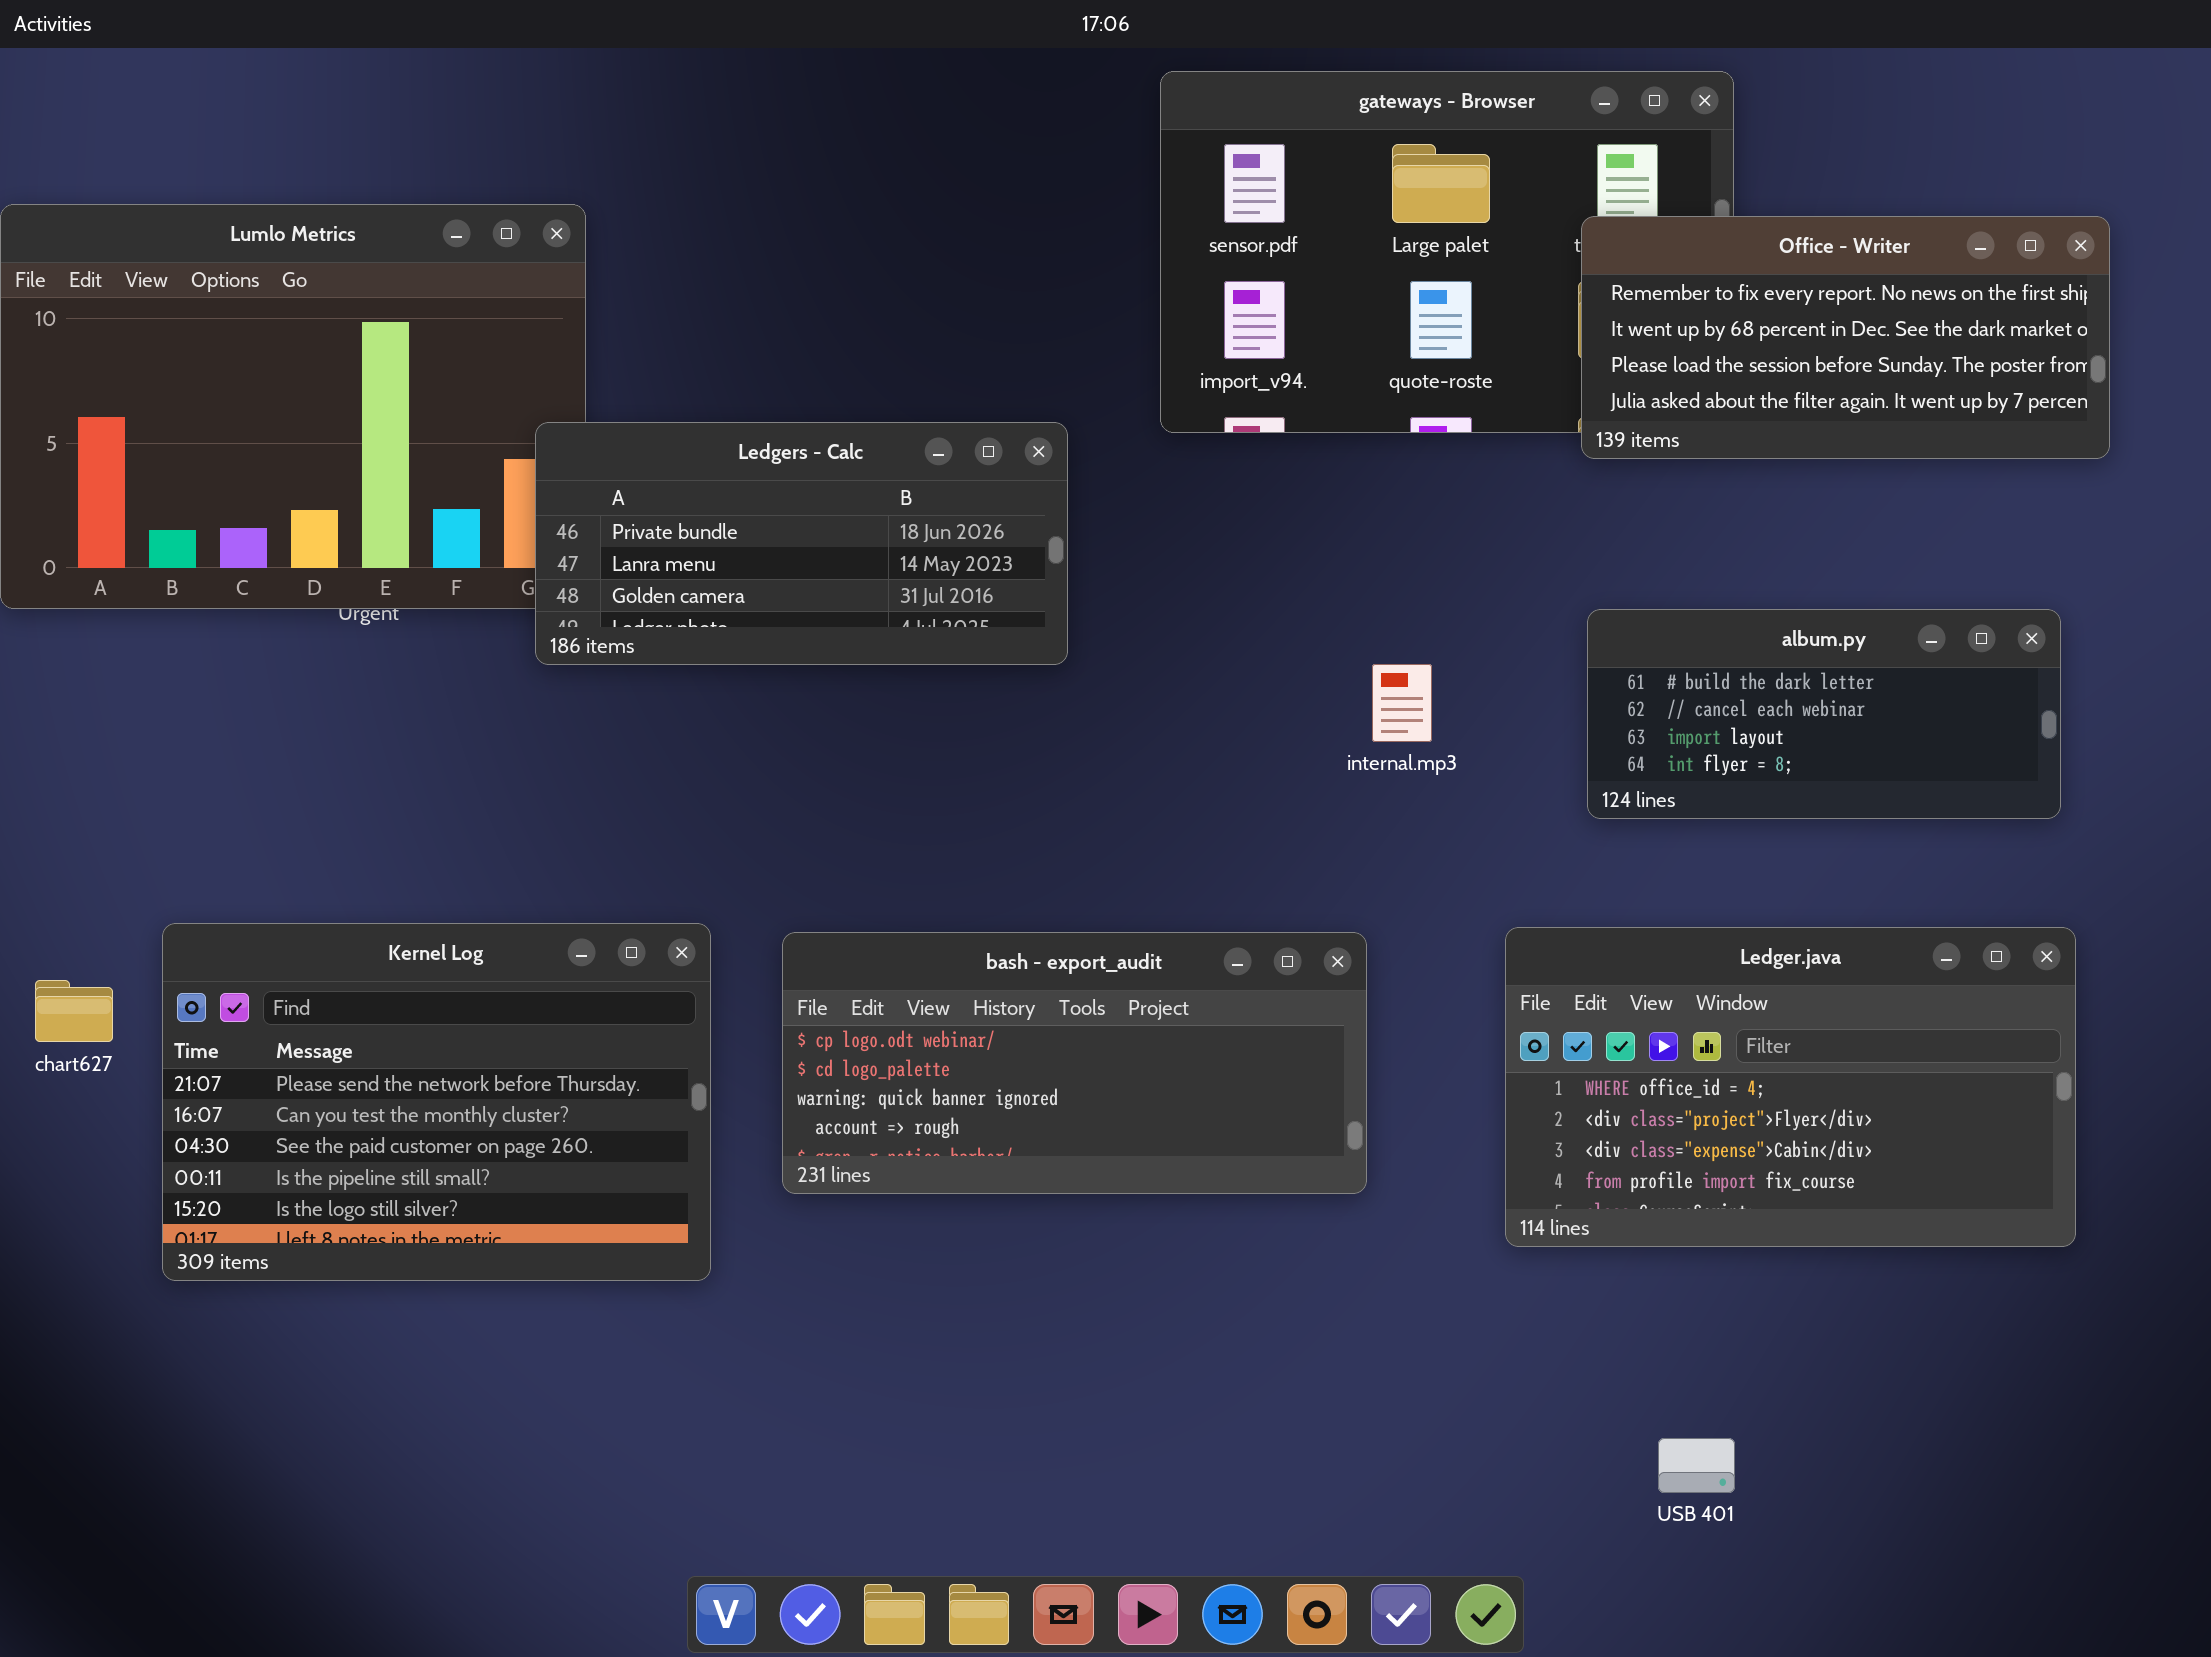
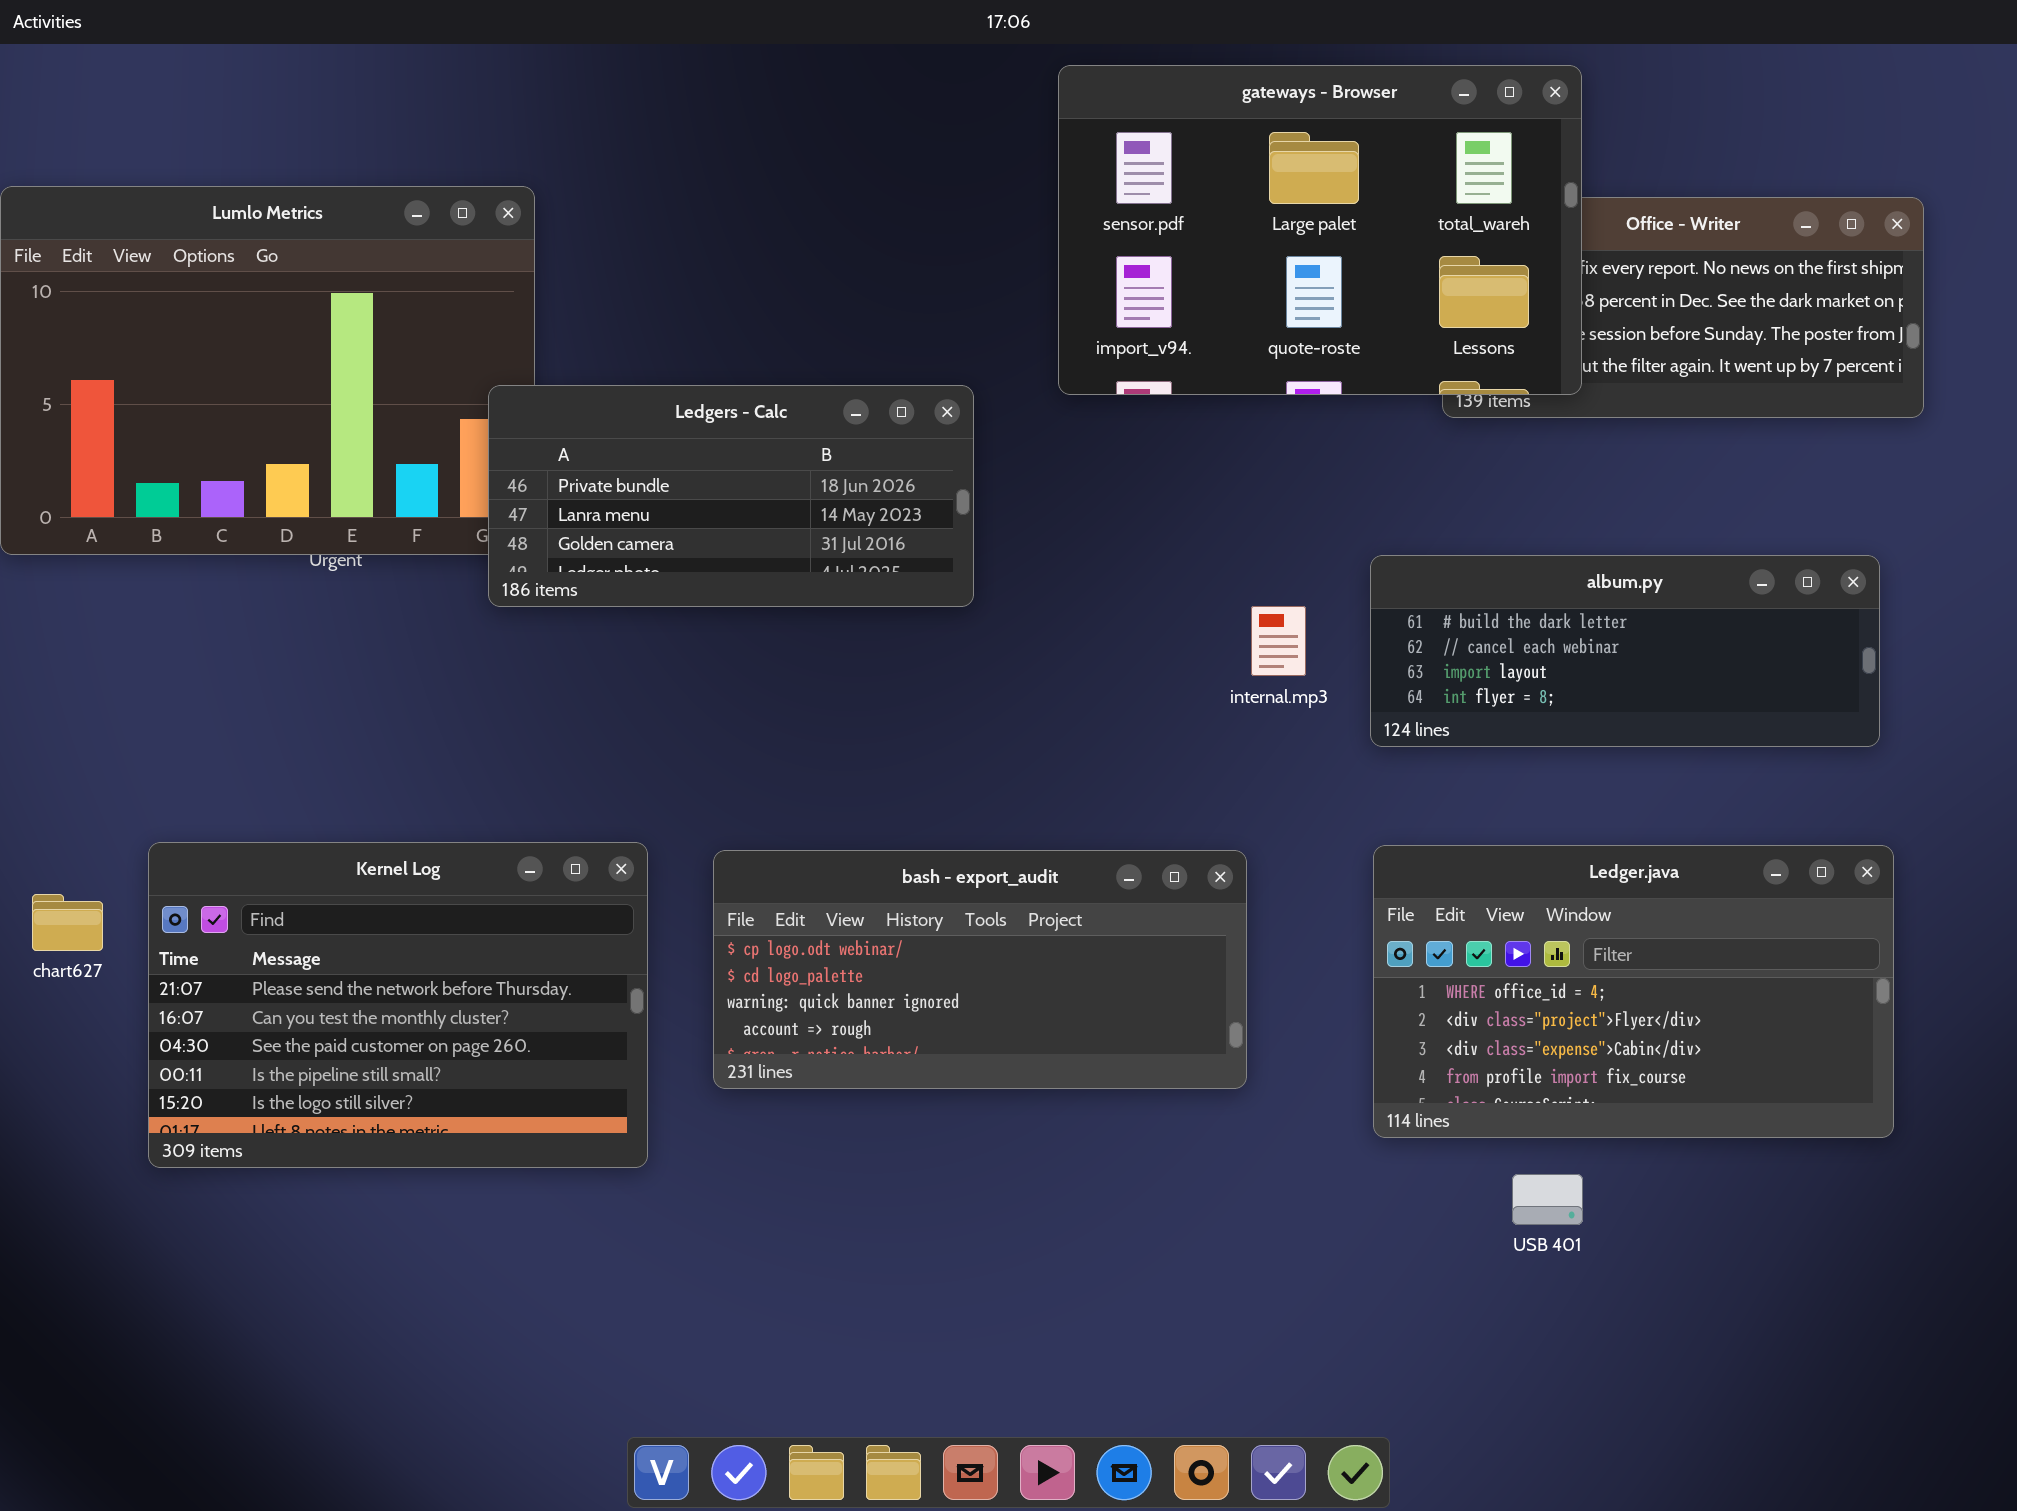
gateways - Browser: [1160,71,1734,433] -> [1058,65,1582,395], raised
album.py: [1587,609,2061,819] -> [1370,555,1880,747], resized
USB 401: [1658,1438,1735,1493] -> [1512,1174,1583,1225], moved

